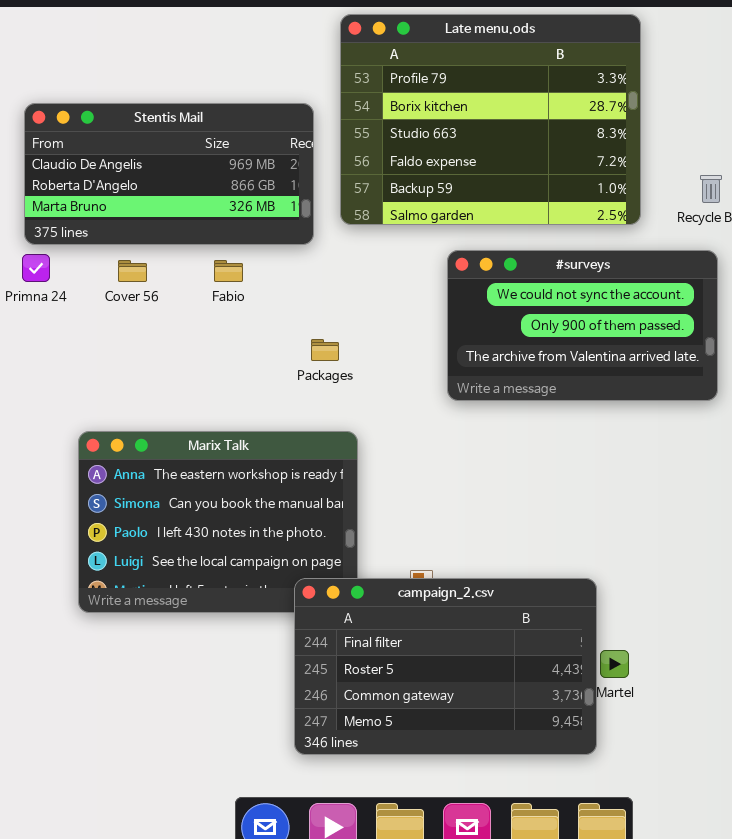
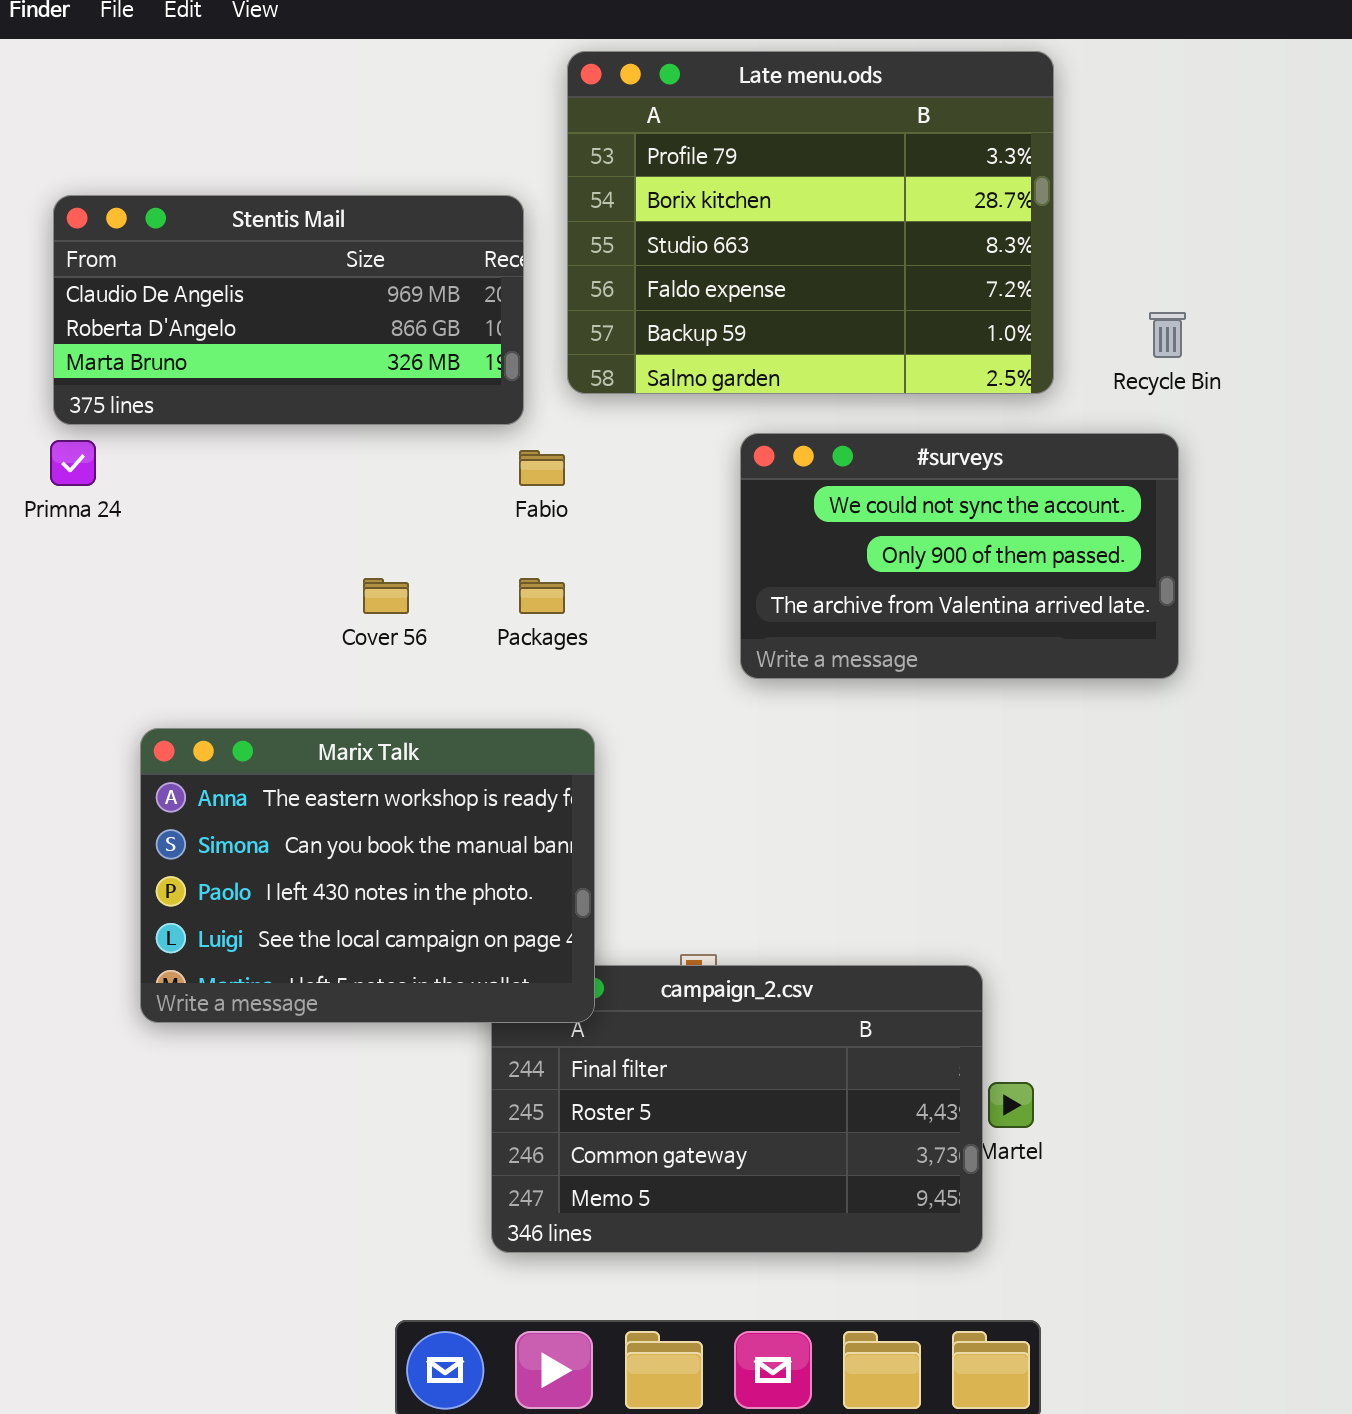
Cover 56: [118,260,147,282] -> [363,578,409,614], moved
Fabio: [214,260,243,282] -> [519,450,565,486], moved
Marix Talk: [78,431,358,613] -> [140,728,595,1023], raised

